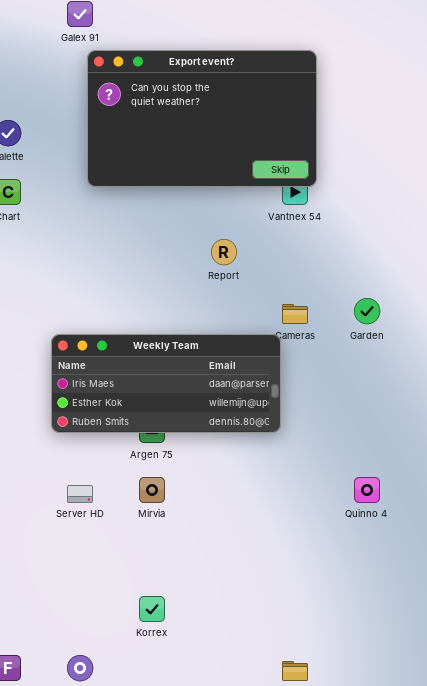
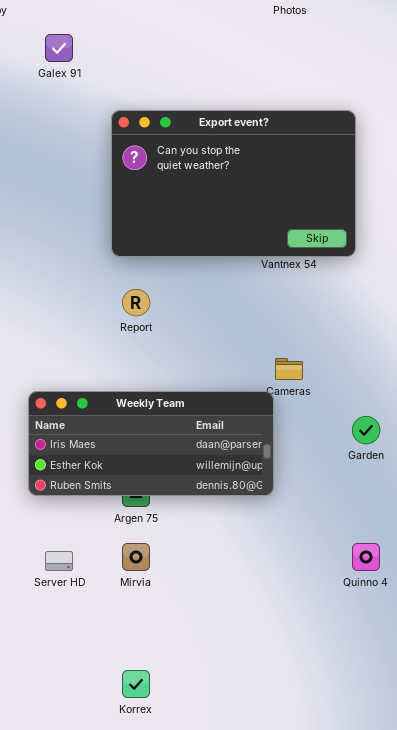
Export event?: [87,50,317,187] -> [111,110,356,257], moved
Report: [211,239,237,265] -> [122,289,150,316], moved
Garden: [354,298,380,324] -> [352,416,380,444], moved

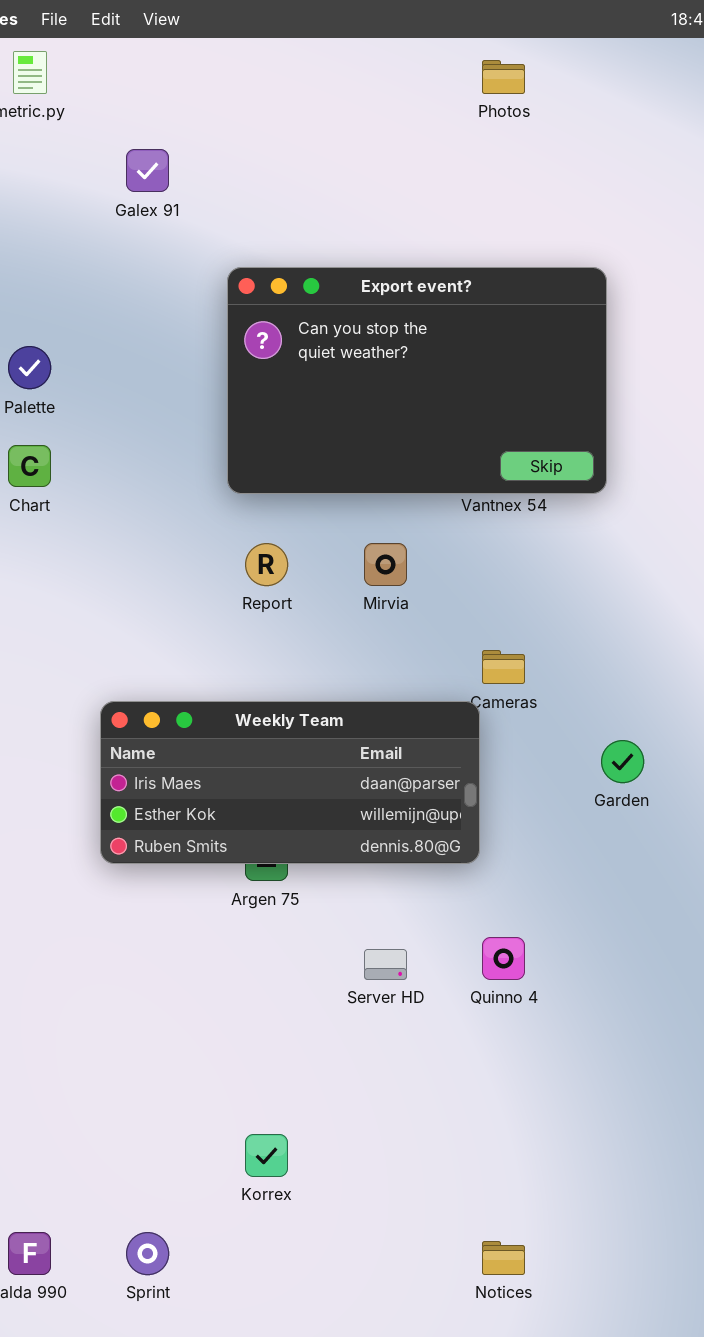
Mirvia: [122,543,150,571] -> [364,543,407,586], moved
Quinno 4: [352,543,380,571] -> [482,937,525,980], moved
Server HD: [45,551,73,571] -> [364,949,407,980], moved

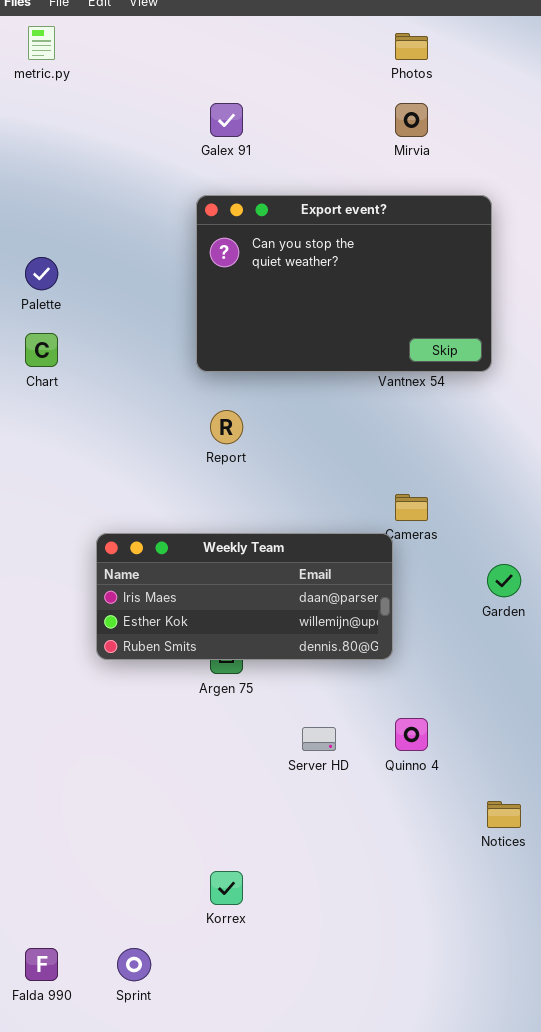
Galex 91: [126,149,169,192] -> [210,103,243,137], moved
Mirvia: [364,543,407,586] -> [395,103,428,137], moved
Notices: [482,1241,525,1275] -> [487,801,521,828], moved

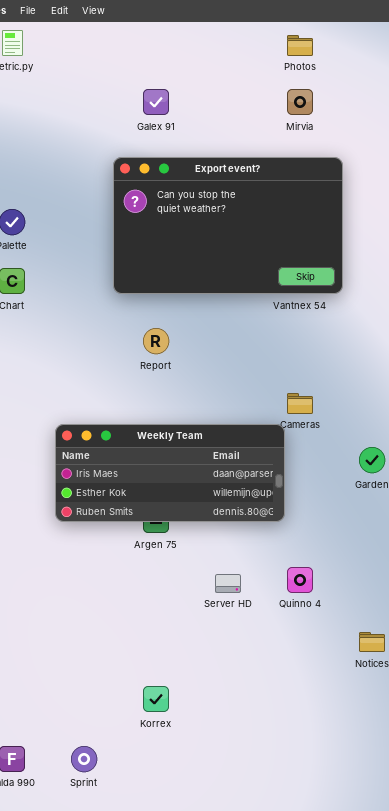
Export event?: [196,195,492,372] -> [113,157,343,294], moved

